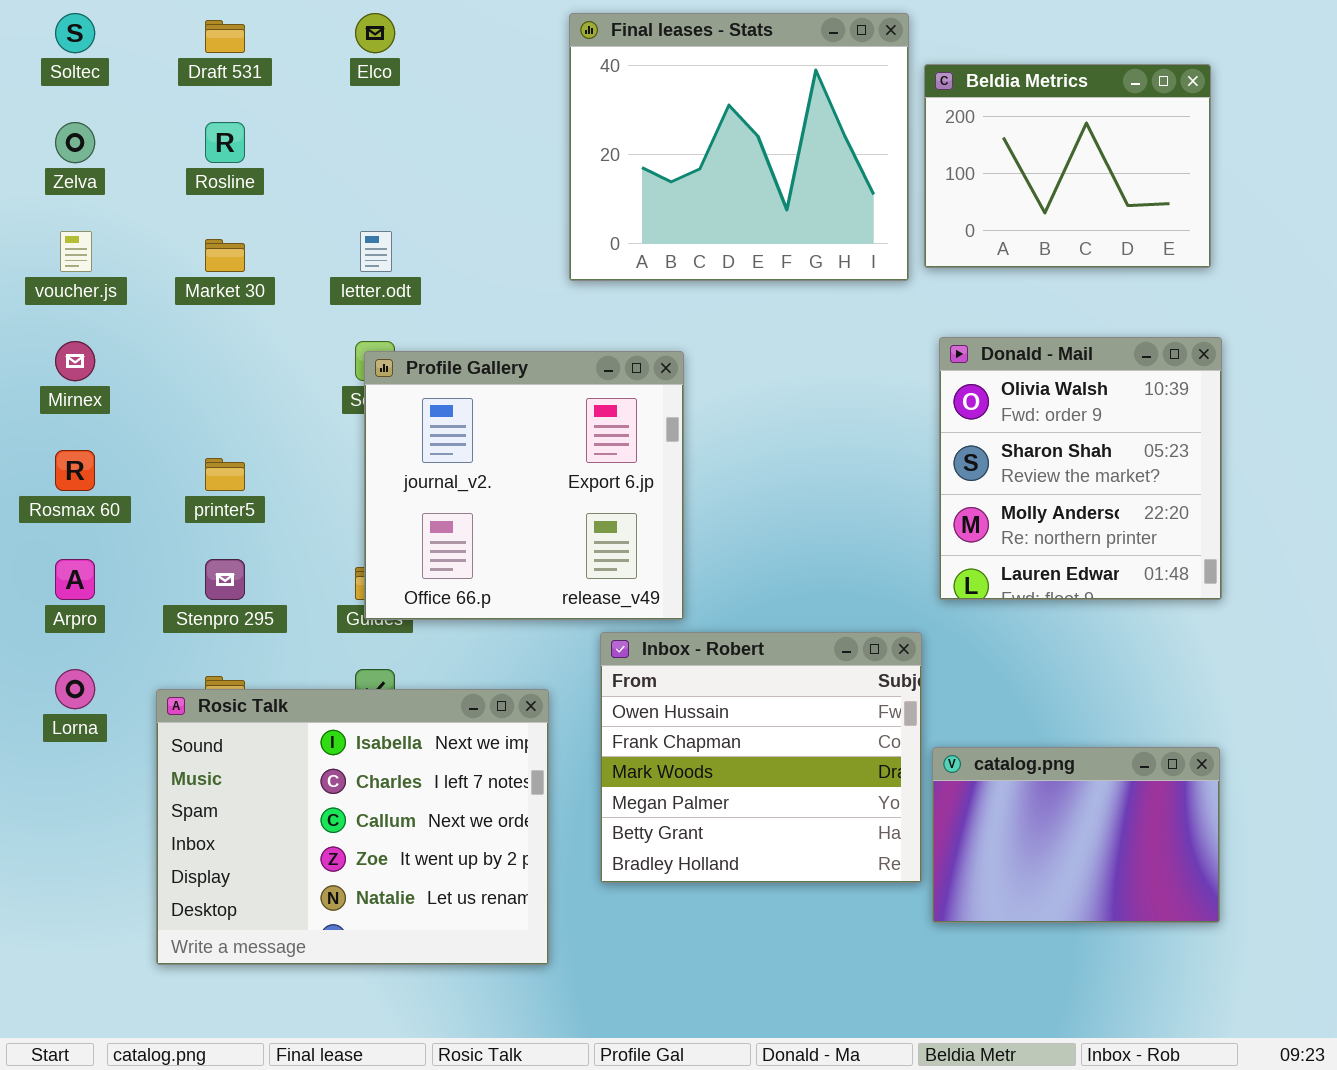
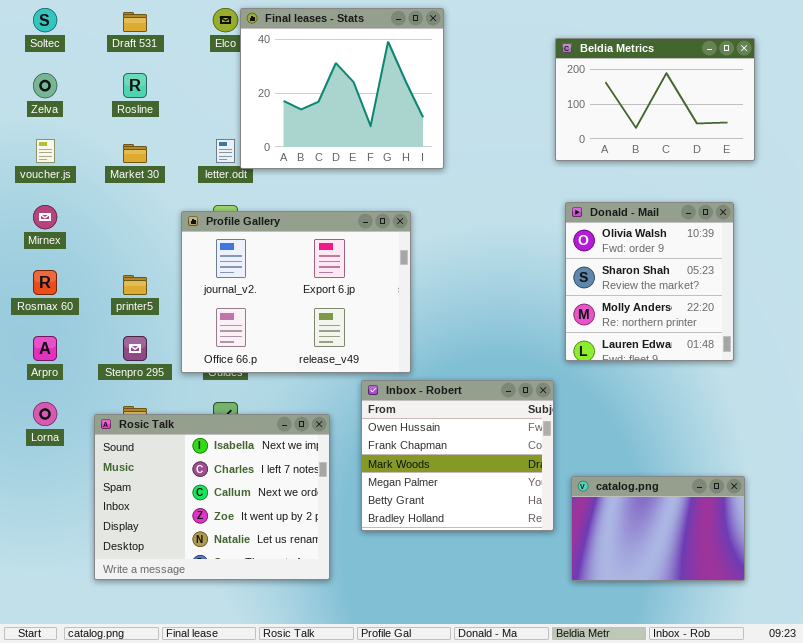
Final leases - Stats: [569,13,909,281] -> [240,8,444,169], moved
Beldia Metrics: [924,64,1211,268] -> [555,38,755,161], resized
Profile Gallery: [364,351,684,620] -> [181,211,411,373], resized
catalog.png: [932,747,1220,923] -> [571,476,745,581], moved

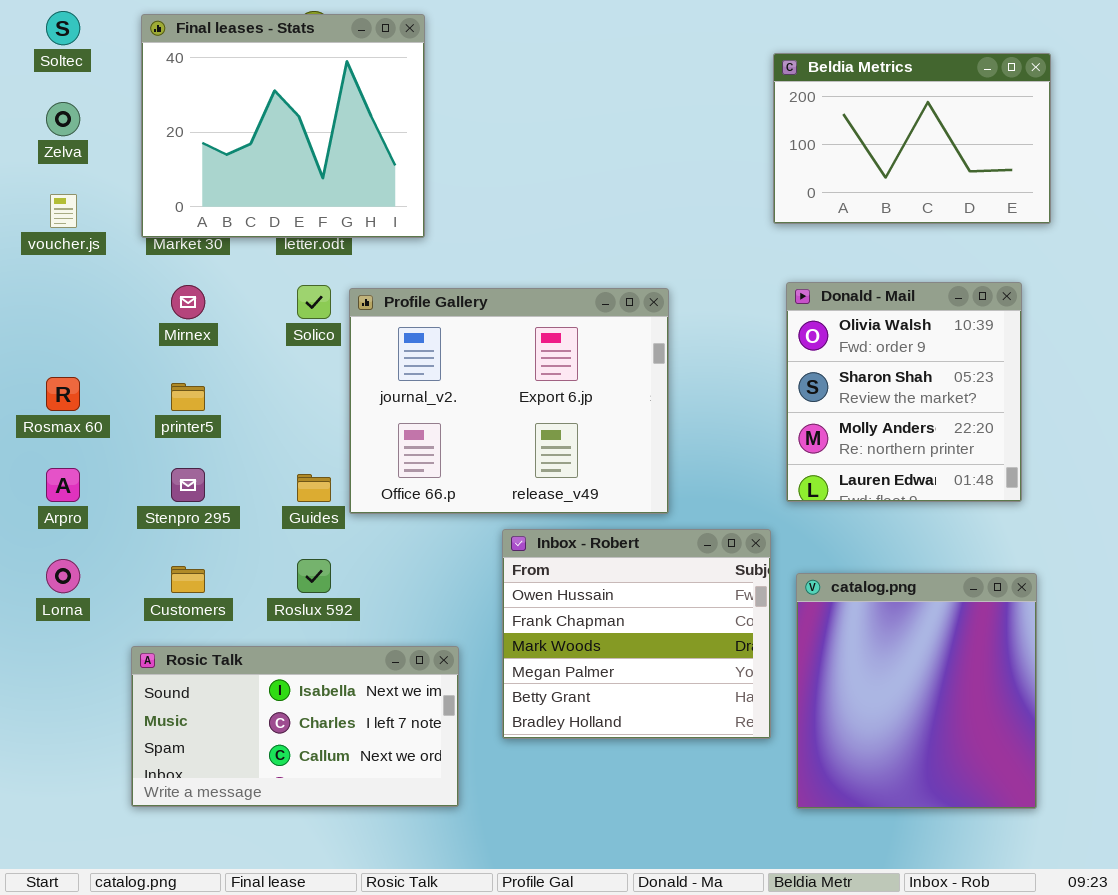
Final leases - Stats: [240,8,444,169] -> [141,14,425,238], moved
Mirnex: [33,205,57,229] -> [171,285,205,319], moved
Profile Gallery: [181,211,411,373] -> [349,288,669,514], moved
Rosic Talk: [94,414,330,580] -> [131,646,459,807], resized
catalog.png: [571,476,745,581] -> [796,573,1037,809], resized

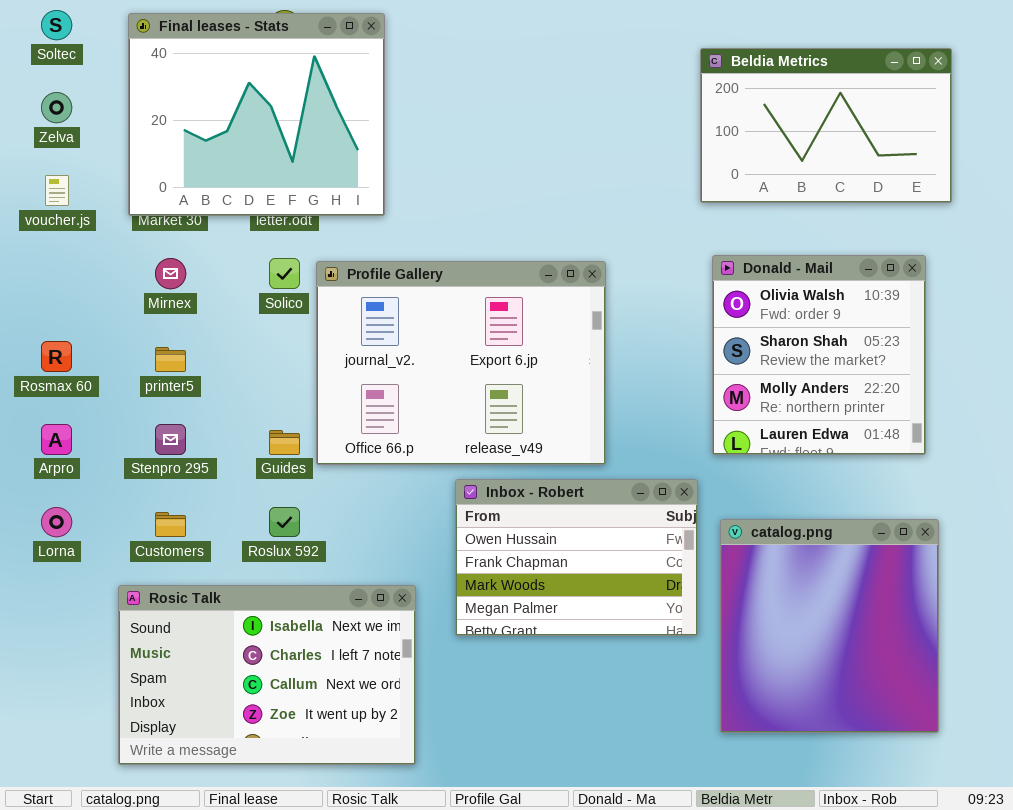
Inbox - Robert: [502,529,771,739] -> [455,479,698,636], resized
Rosic Talk: [131,646,459,807] -> [118,585,416,765], resized

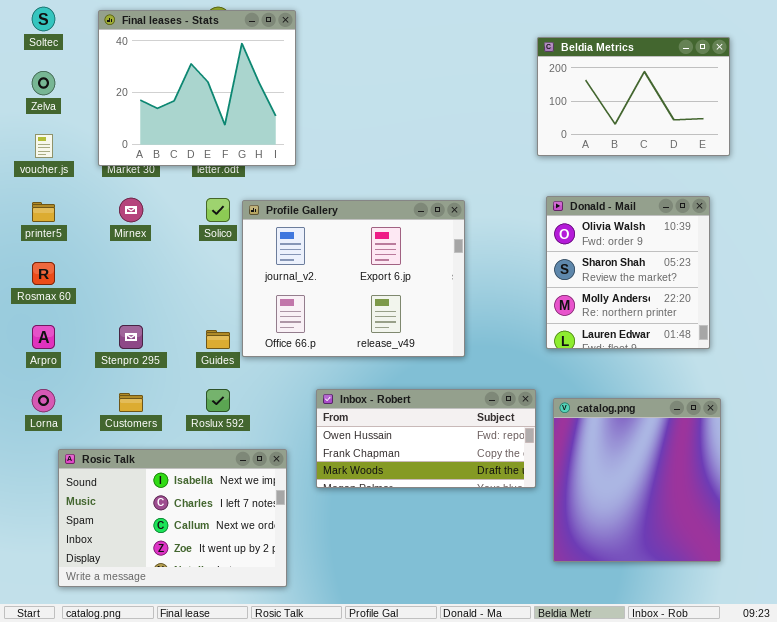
printer5: [155,347,186,372] -> [32,202,55,222], moved
Inbox - Robert: [455,479,698,636] -> [316,389,536,488], resized
Rosic Talk: [118,585,416,765] -> [58,449,287,587], moved

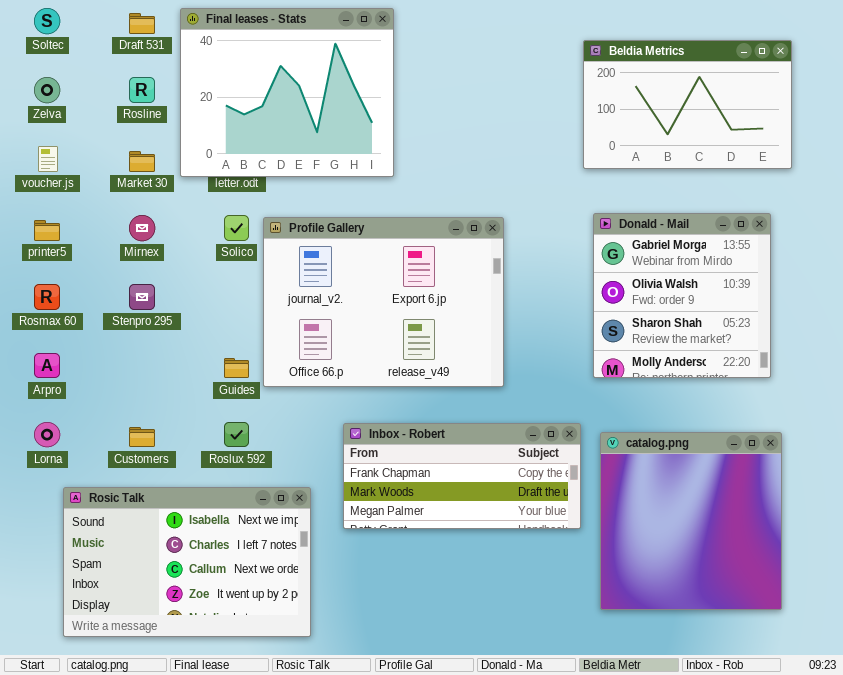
Final leases - Stats: [98,10,296,166] -> [180,8,394,177], moved
Donald - Mail: [546,196,710,349] -> [593,213,771,378], scrolled up 1 row
Stenpro 295: [119,325,143,349] -> [129,284,155,310], moved
Inbox - Robert: [316,389,536,488] -> [343,423,581,529], scrolled down 1 row

